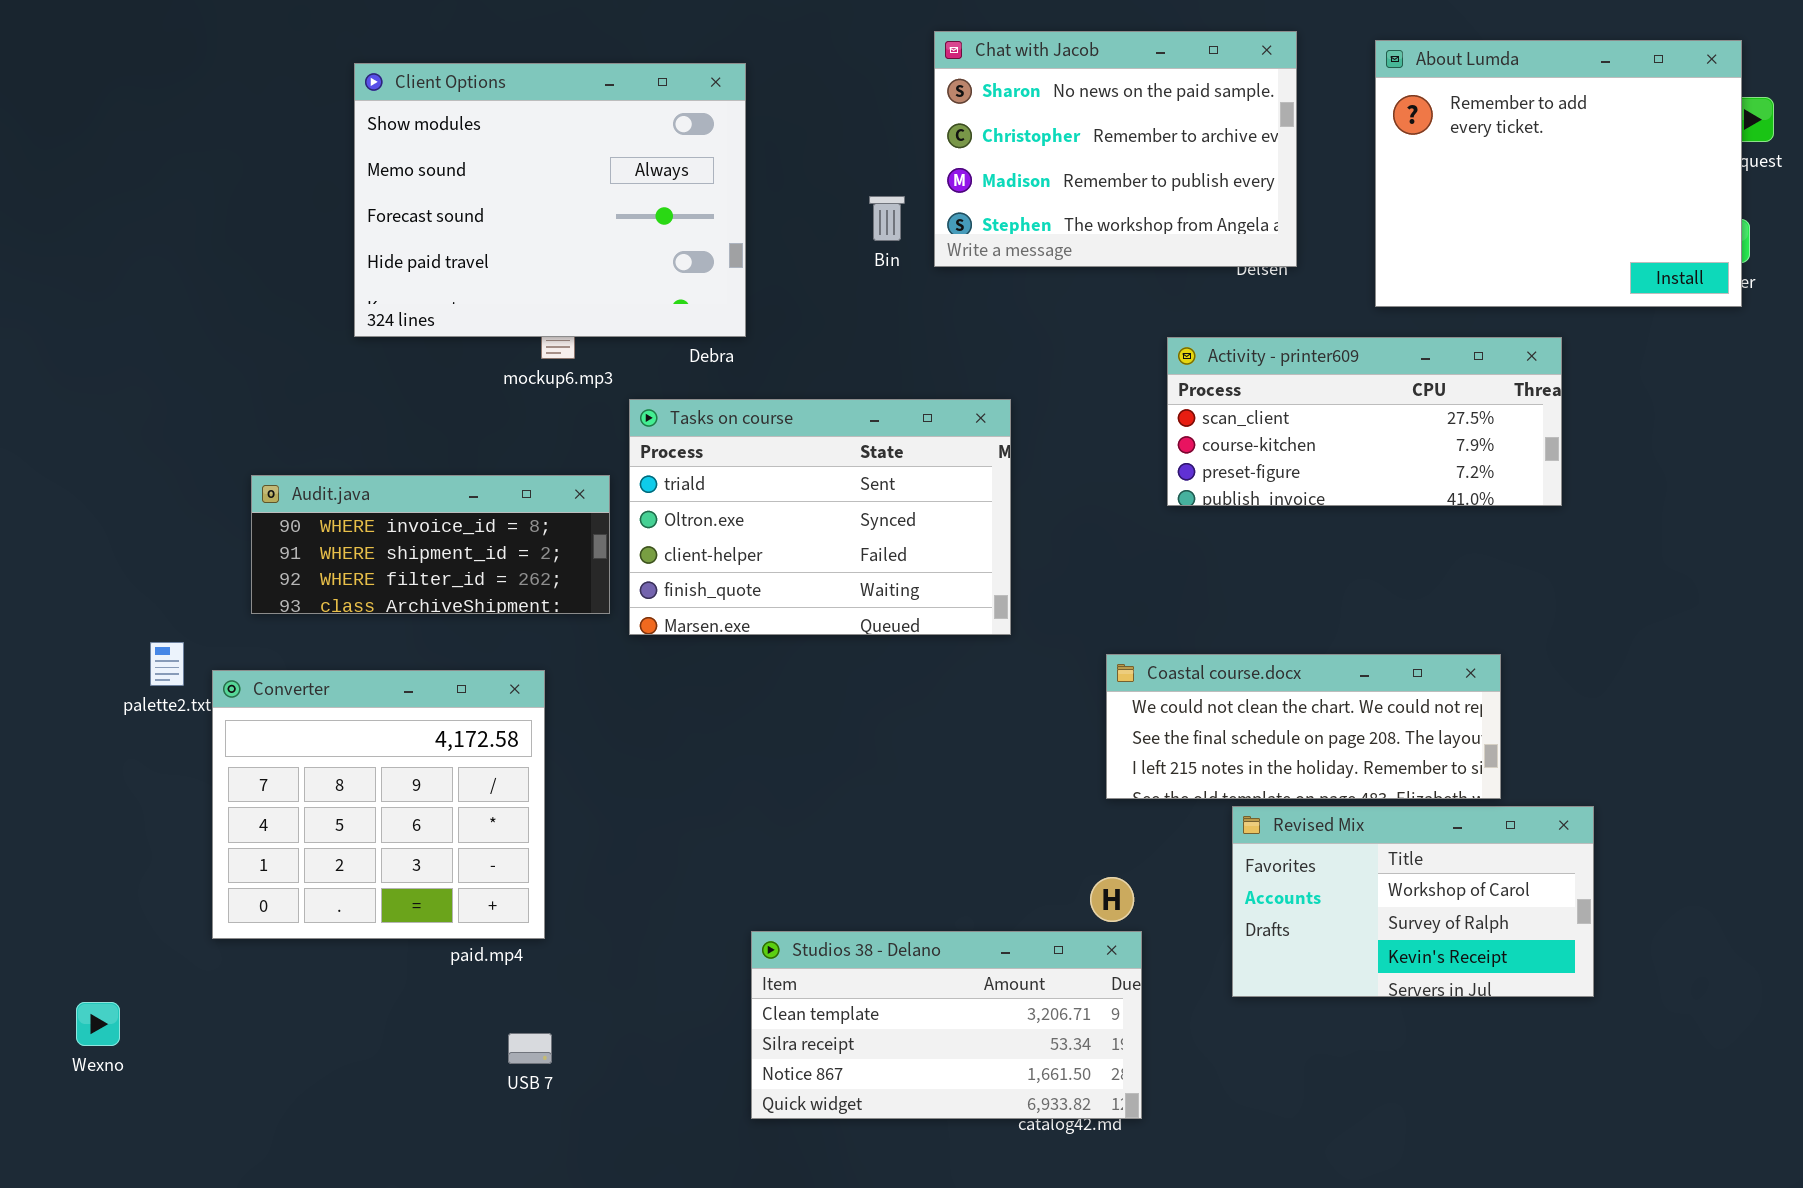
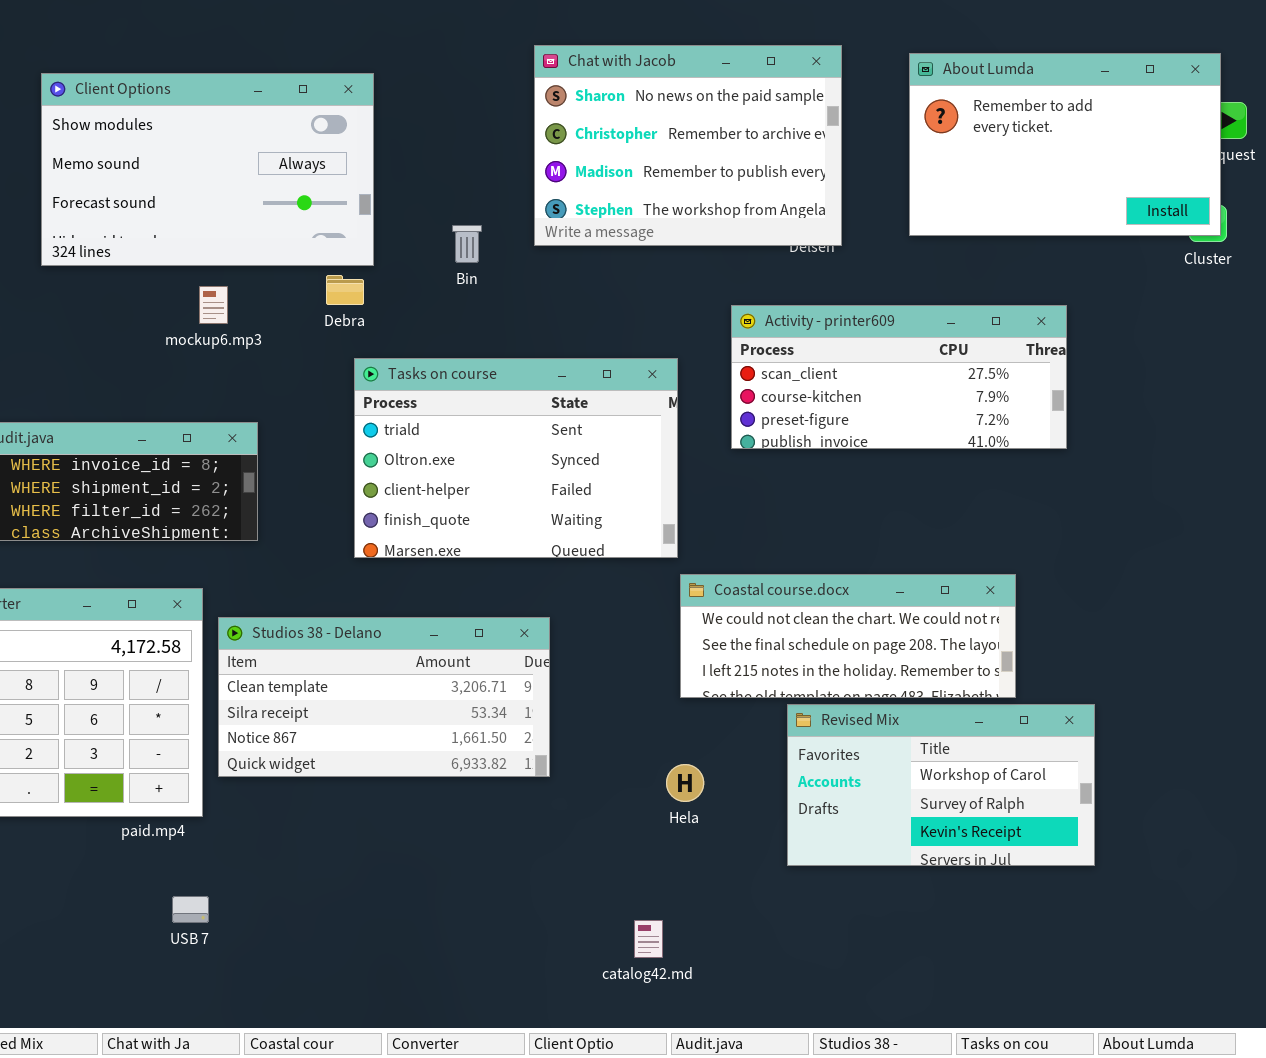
About Lumda: [1375,40,1742,307] -> [909,53,1221,236], resized
Client Options: [354,63,746,337] -> [41,73,374,266], resized
Bin: [869,196,905,241] -> [452,225,482,263], moved
Tasks on course: [629,399,1011,635] -> [354,358,678,558], moved
Studios 38 - Delano: [751,931,1142,1119] -> [218,617,550,777], moved

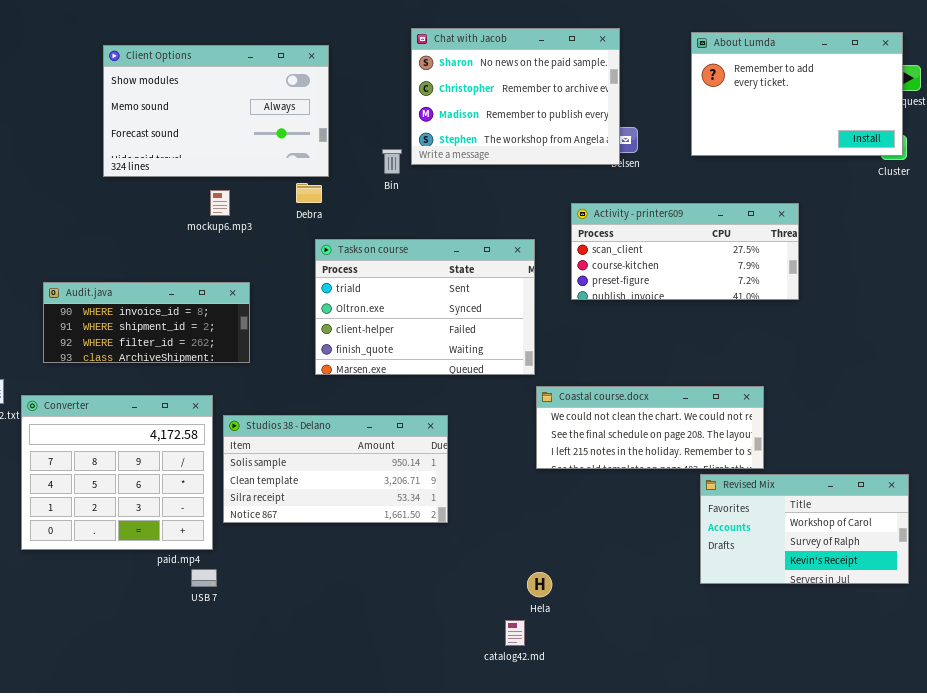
Chat with Jacob: [534,45,842,246] -> [411,28,620,165], moved
Studios 38 - Delano: [218,617,550,777] -> [223,415,448,523], scrolled up 1 row
Revised Mix: [787,704,1095,866] -> [700,474,909,584], moved
Hela: [666,764,704,802] -> [527,572,552,597], moved
USB 7: [172,896,209,923] -> [191,569,217,587], moved

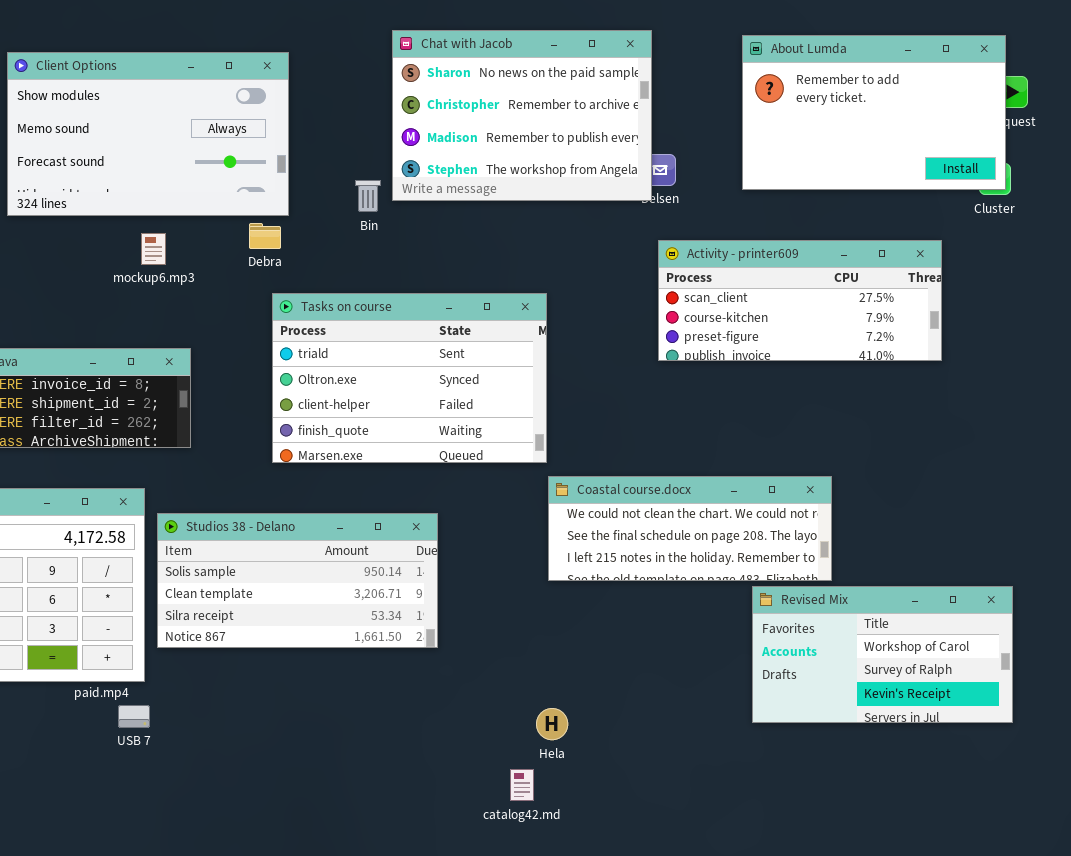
Activity - printer609: [571,203,799,300] -> [658,240,942,361], moved

